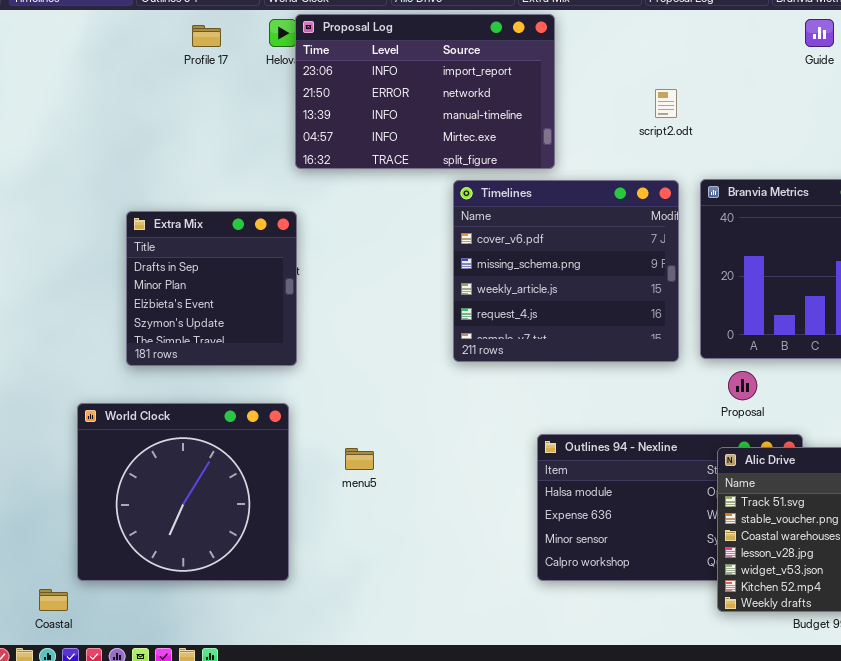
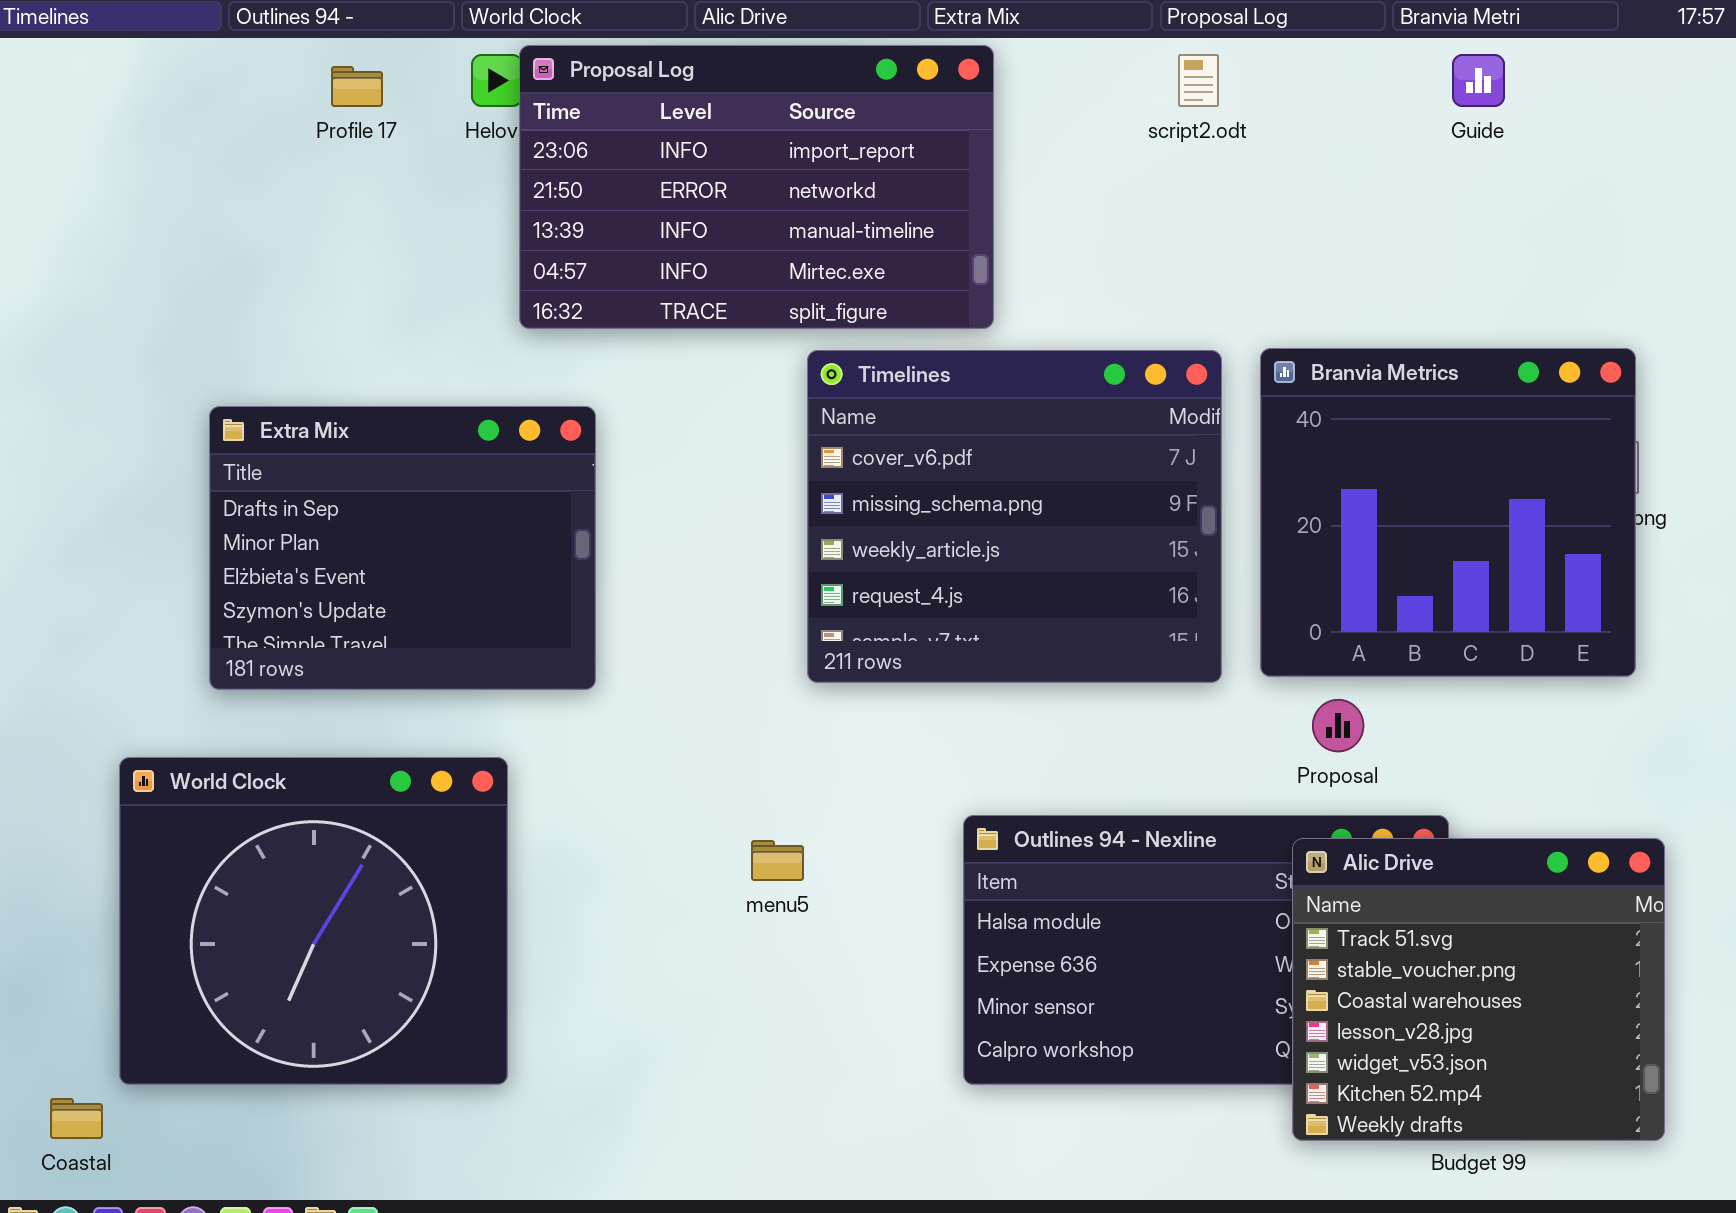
script2.odt: [655,89,677,118] -> [1178,54,1219,107], moved
Extra Mix: [126,211,297,366] -> [209,406,596,690], resized
menu5: [345,448,374,470] -> [751,840,804,881], moved

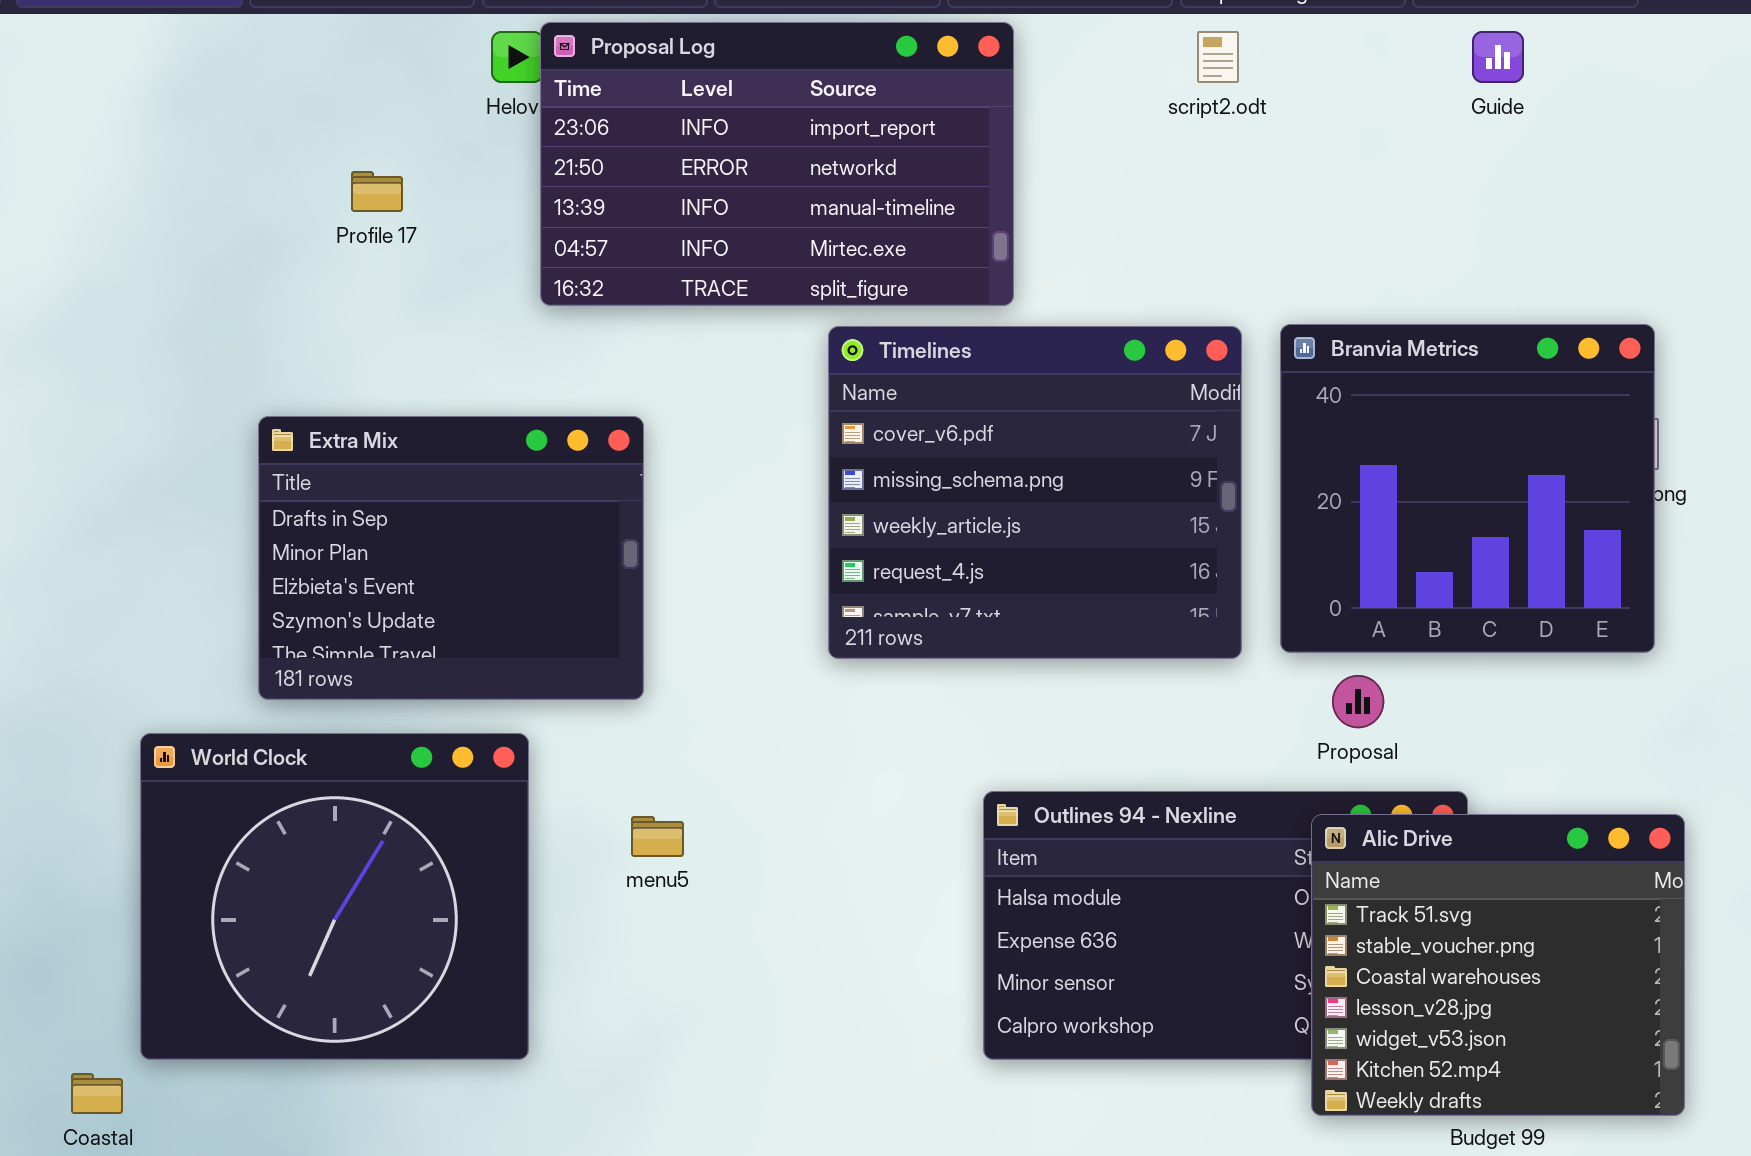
Profile 17: [331,66,383,107] -> [351,171,403,212], moved
Extra Mix: [209,406,596,690] -> [258,416,644,700], moved
menu5: [751,840,804,881] -> [631,816,684,857], moved

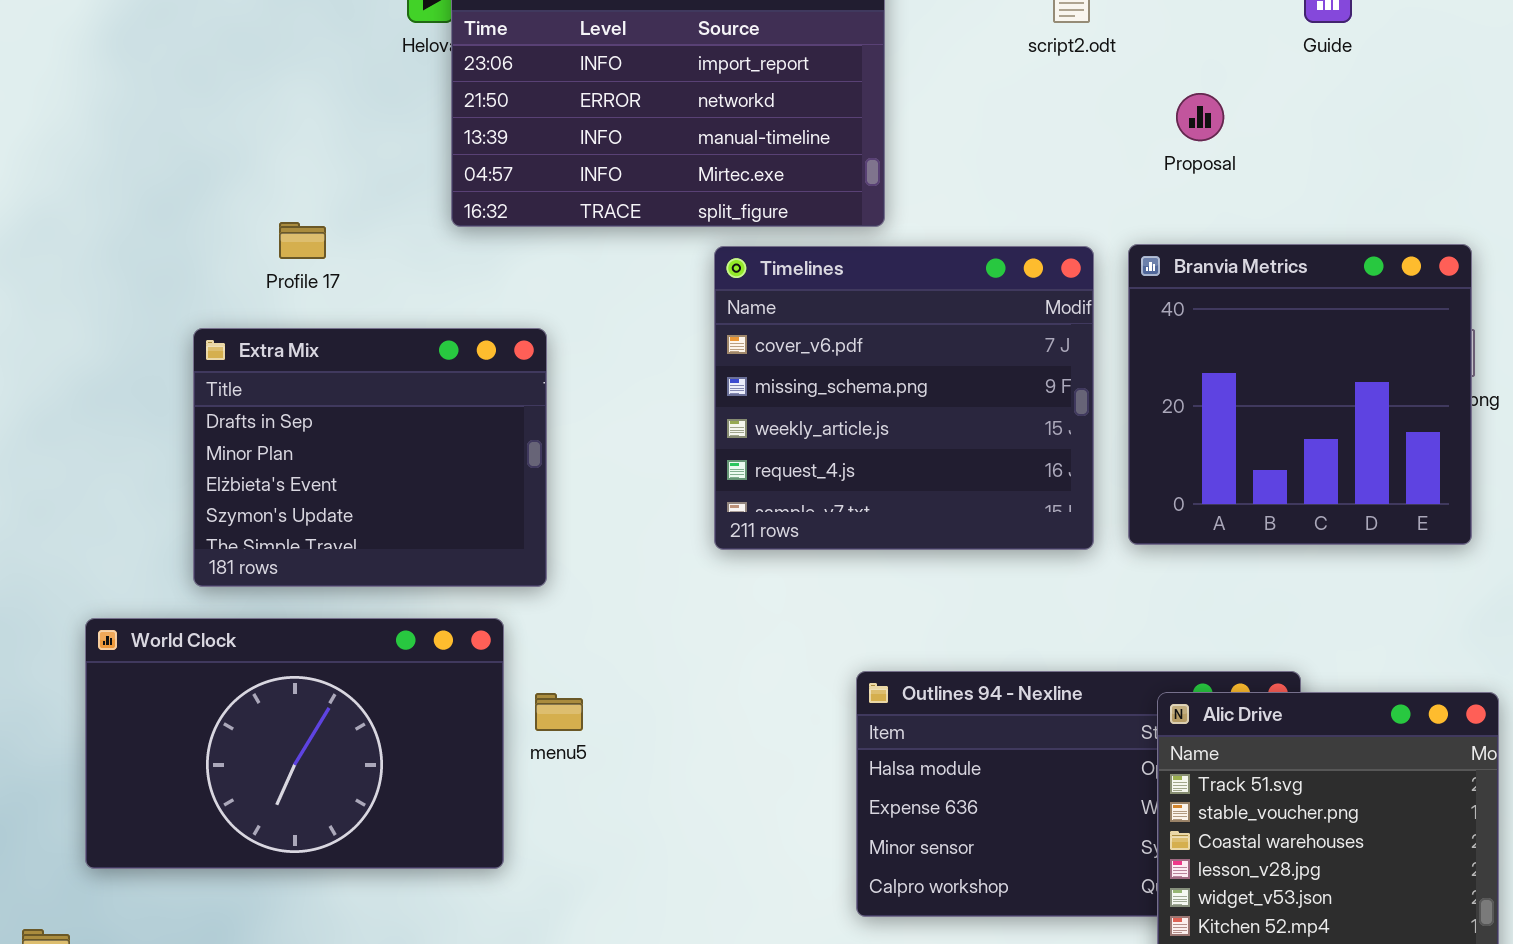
Profile 17: [351,171,403,212] -> [279,222,326,259], moved
Proposal: [1332,675,1384,728] -> [1176,93,1224,141], moved
World Clock: [140,733,529,1060] -> [85,618,504,869], resized

